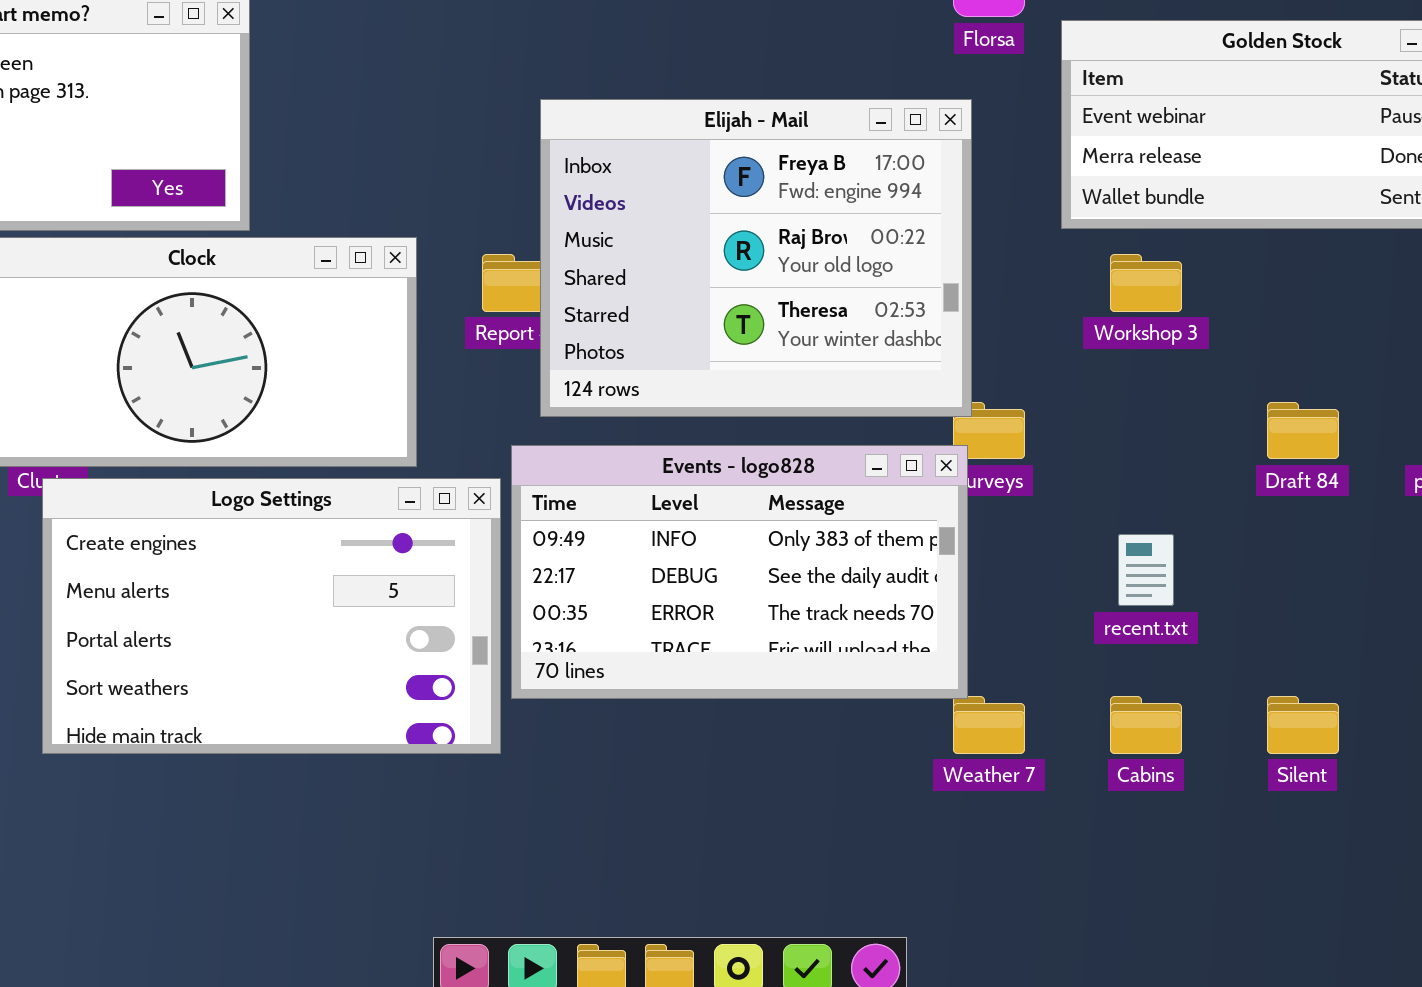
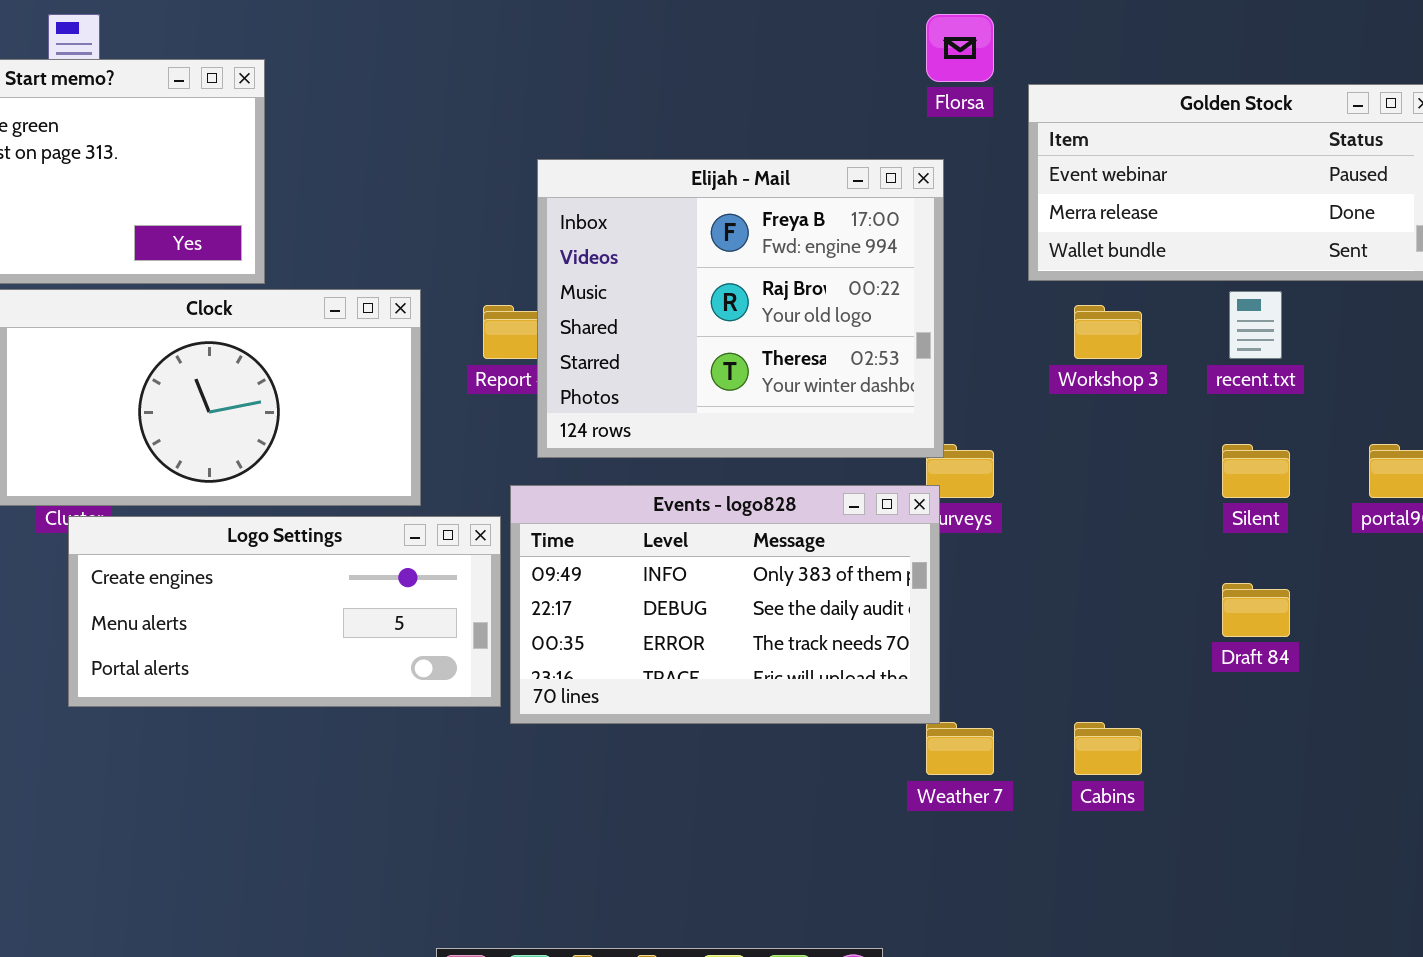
Draft 84: [1267,402,1339,459] -> [1222,583,1290,637], moved
Logo Settings: [42,478,501,754] -> [68,516,501,707], resized
recent.txt: [1118,534,1174,606] -> [1229,291,1282,359], moved
Silent: [1267,696,1339,754] -> [1222,444,1290,498], moved

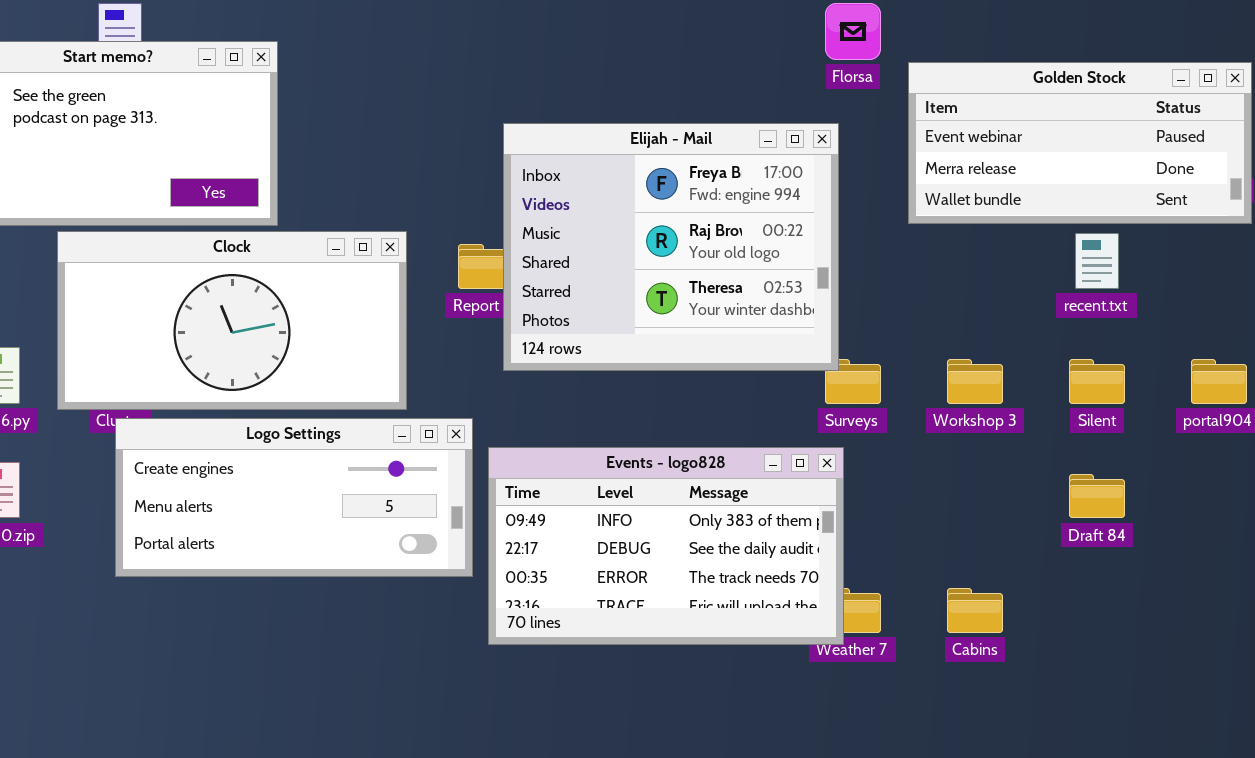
Workshop 3: [1074,305,1142,359] -> [947,359,1003,404], moved
Events - logo828: [510,485,940,724] -> [488,447,844,645], moved

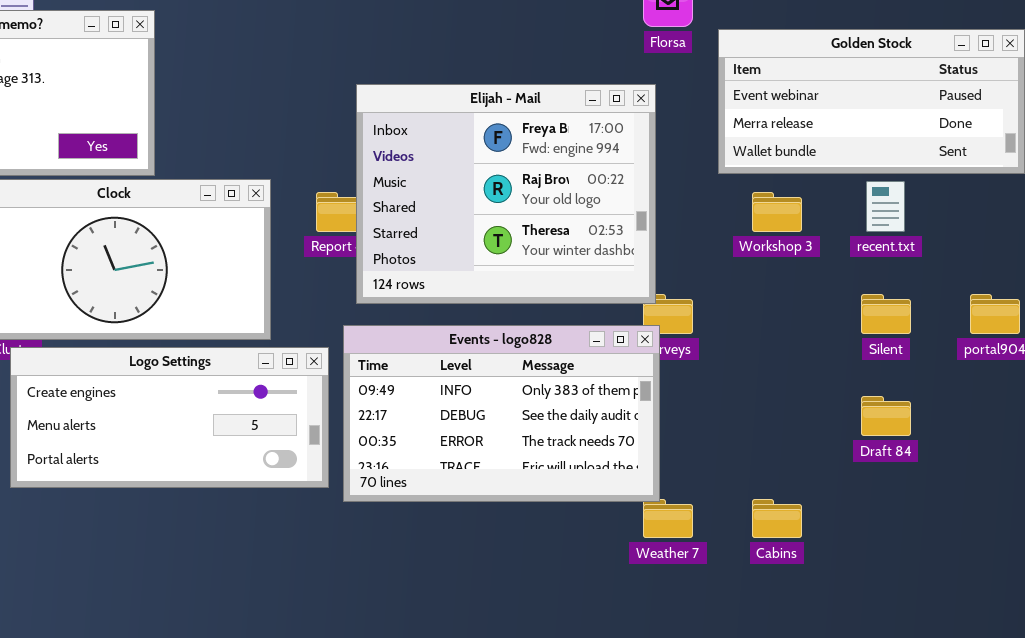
Workshop 3: [947,359,1003,404] -> [752,192,802,232], moved
Events - logo828: [488,447,844,645] -> [343,325,660,502], moved

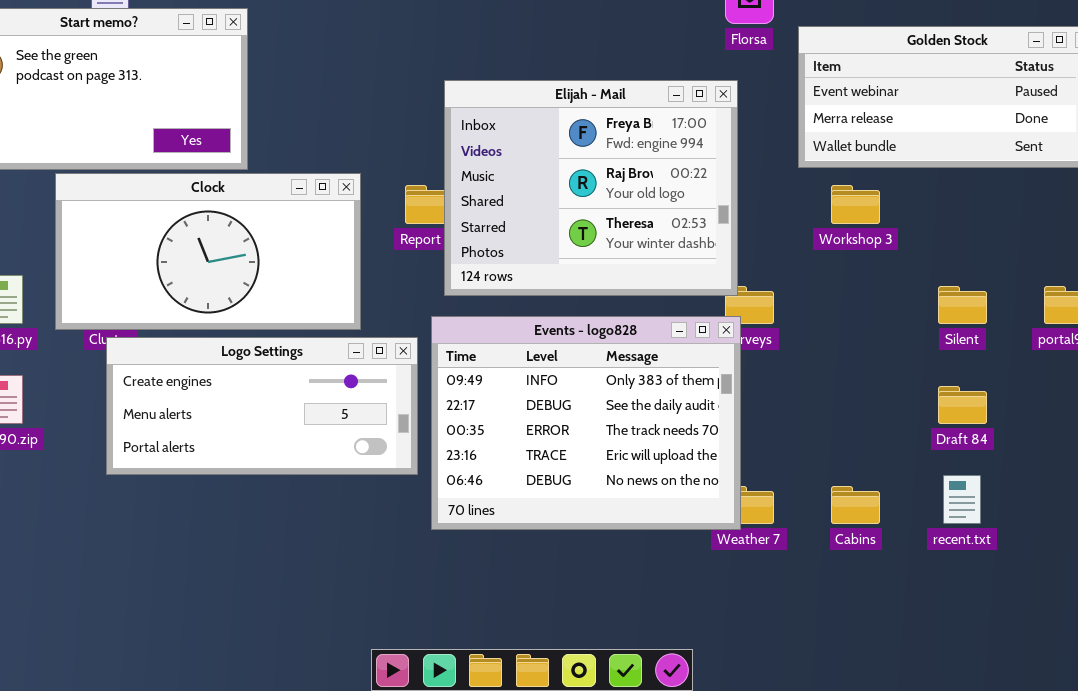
recent.txt: [866,181,905,232] -> [943,475,981,524], moved
Events - logo828: [343,325,660,502] -> [431,316,741,530], resized

